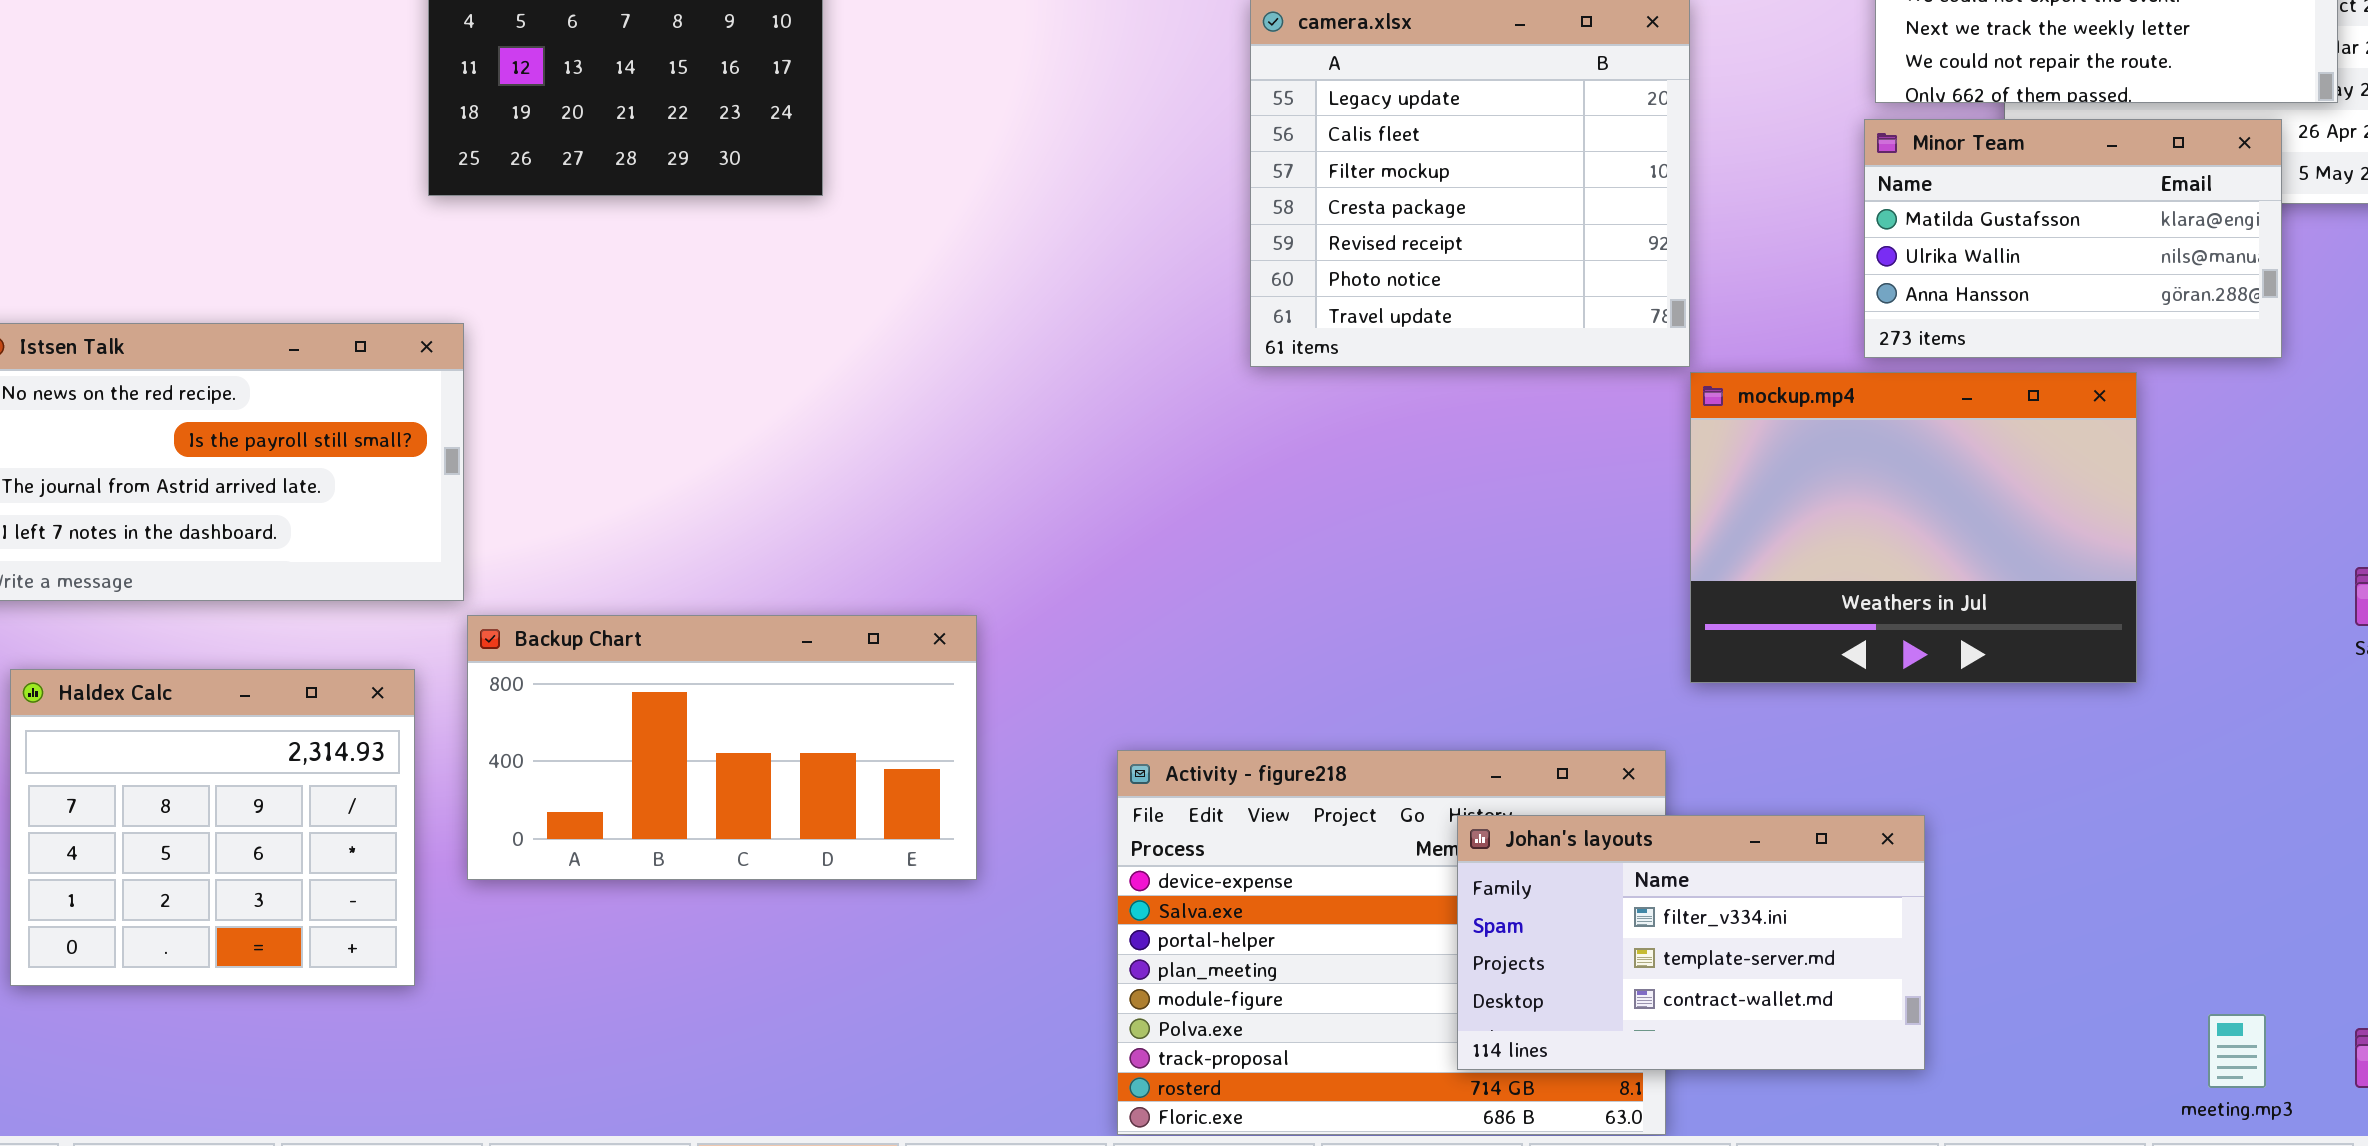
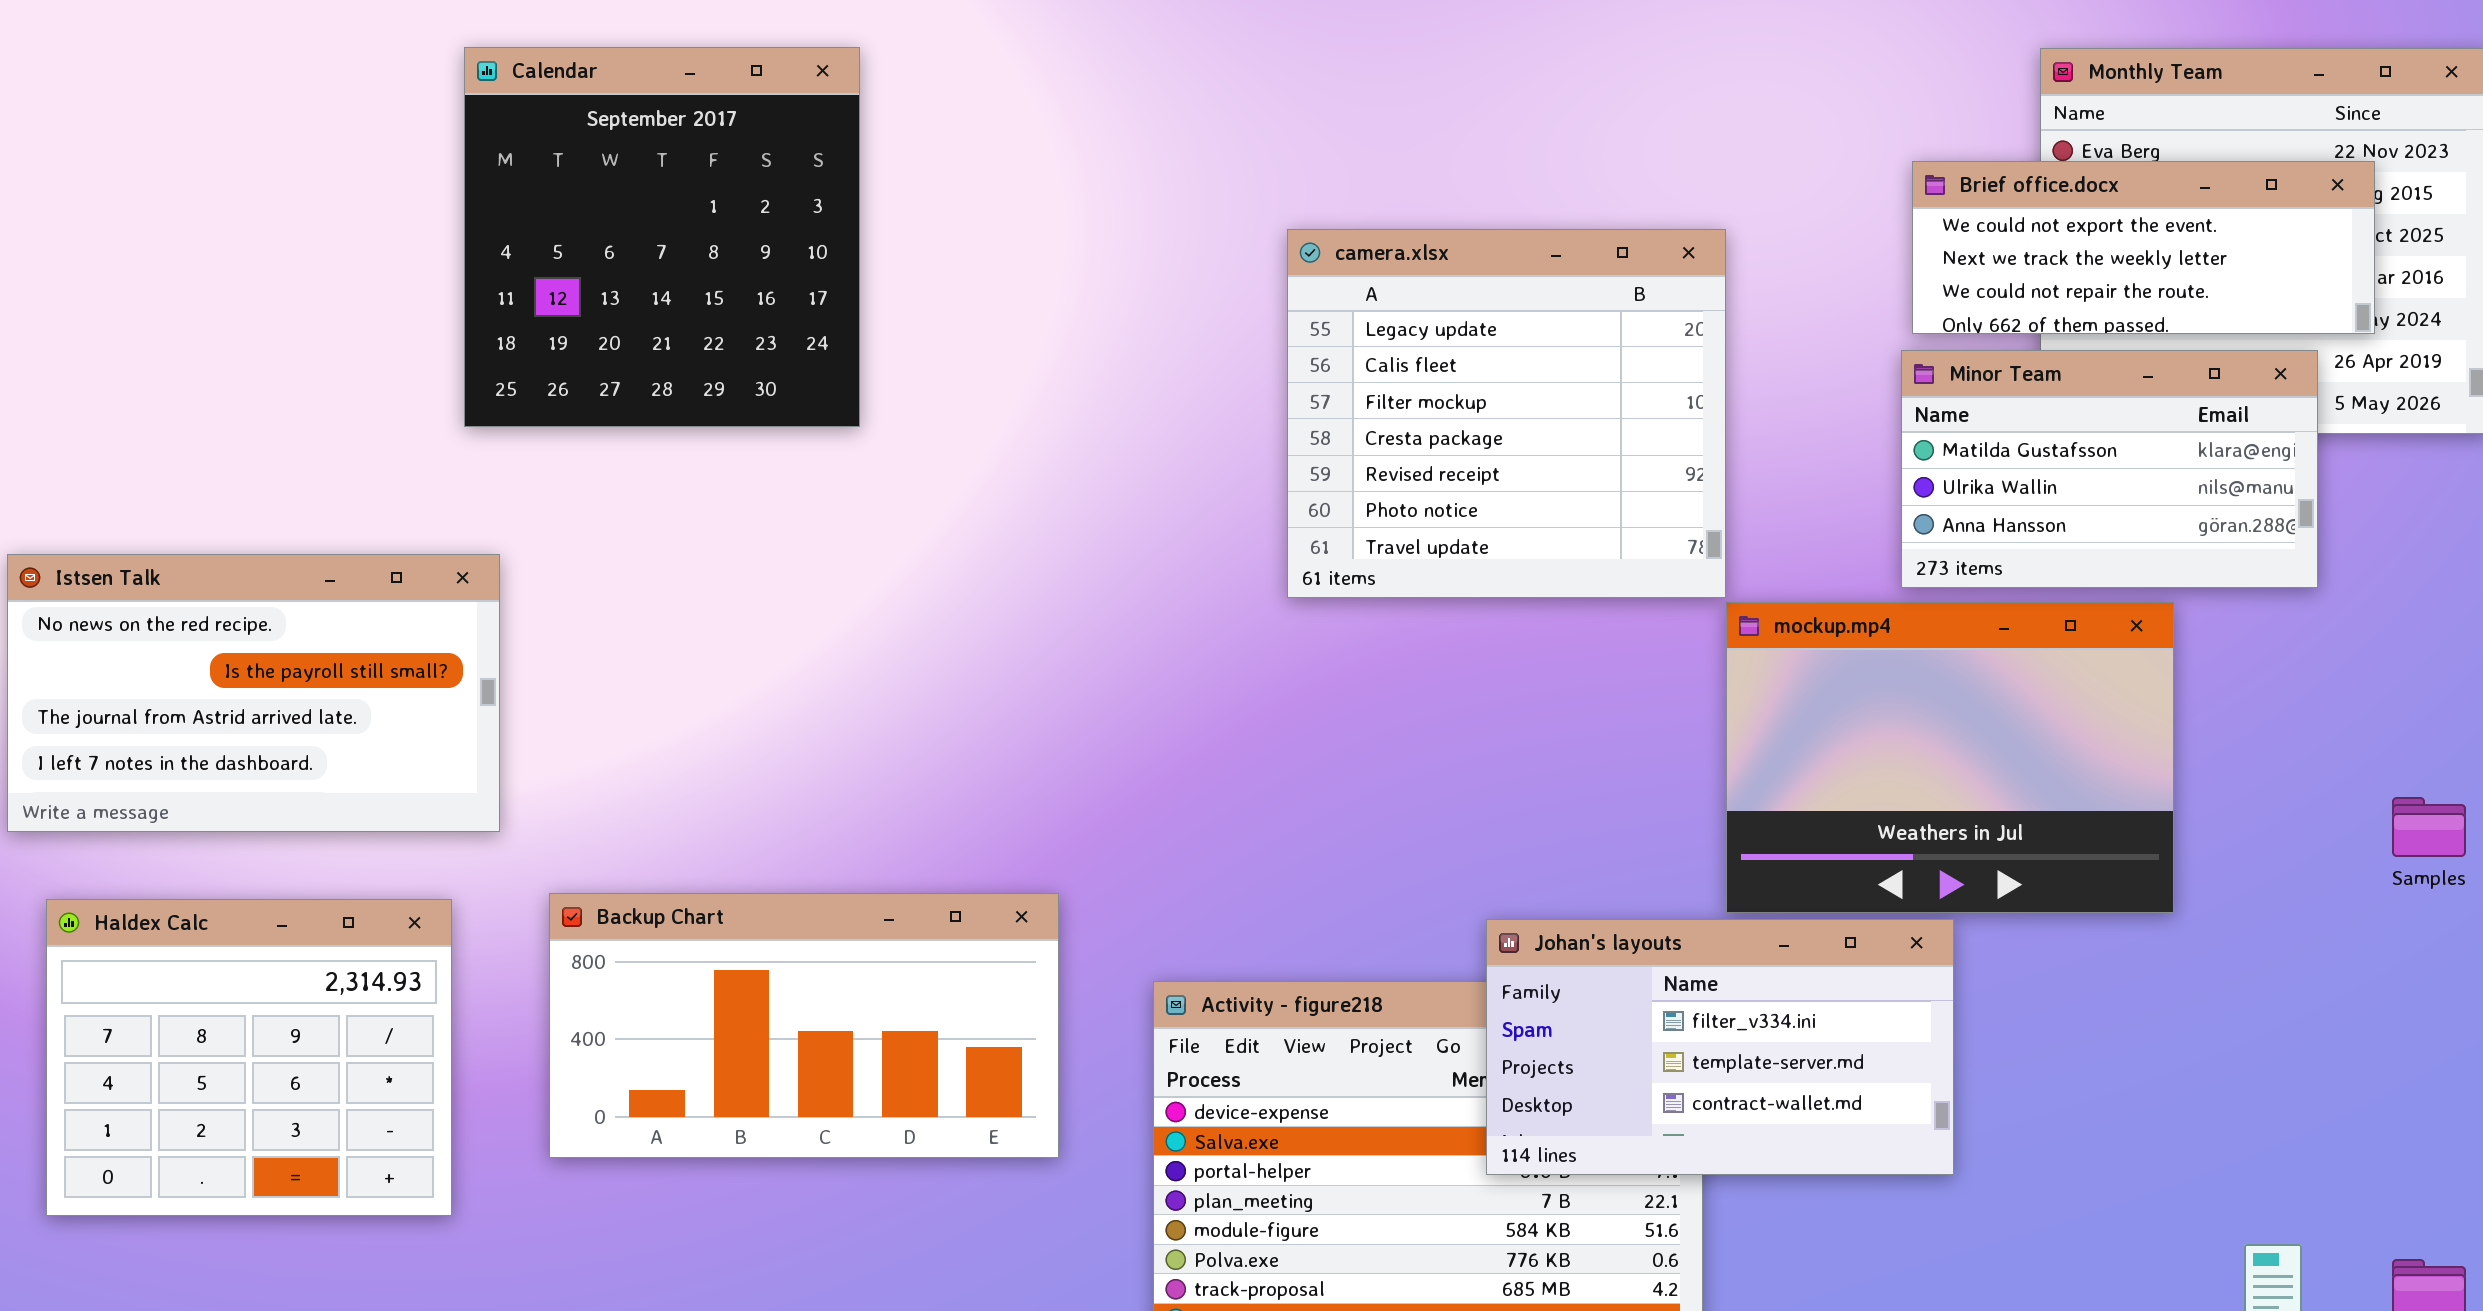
Backup Chart: [467,615,977,880] -> [549,893,1059,1158], moved
Johan's layouts: [1457,815,1925,1070] -> [1486,919,1954,1175], moved

